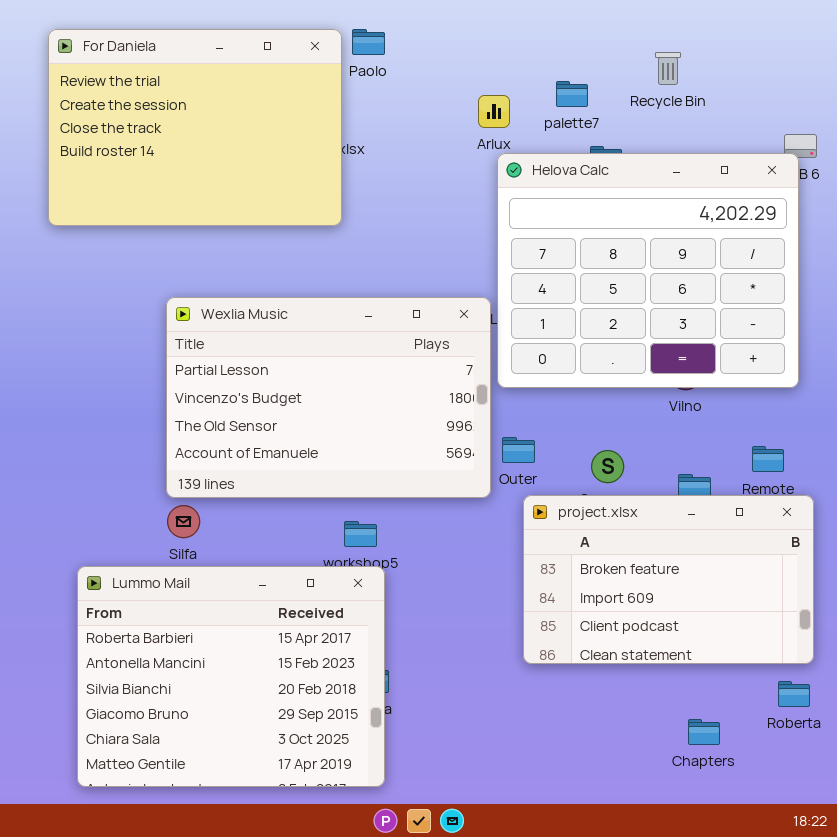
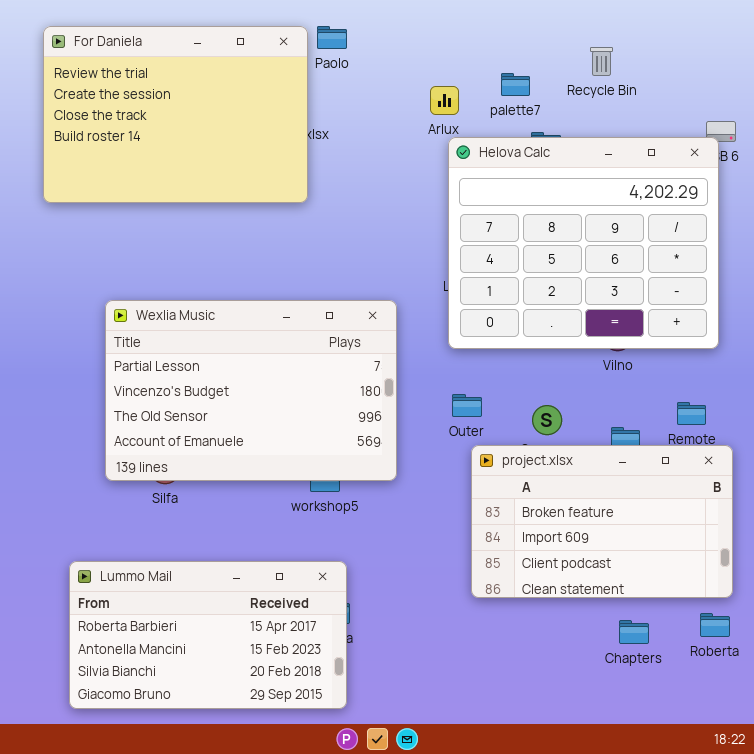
Wexlia Music: [166,297,491,498] -> [105,300,397,481], moved
Lummo Mail: [77,566,385,787] -> [69,561,347,709], resized
Chapters: [688,719,720,745] -> [619,620,649,644], moved

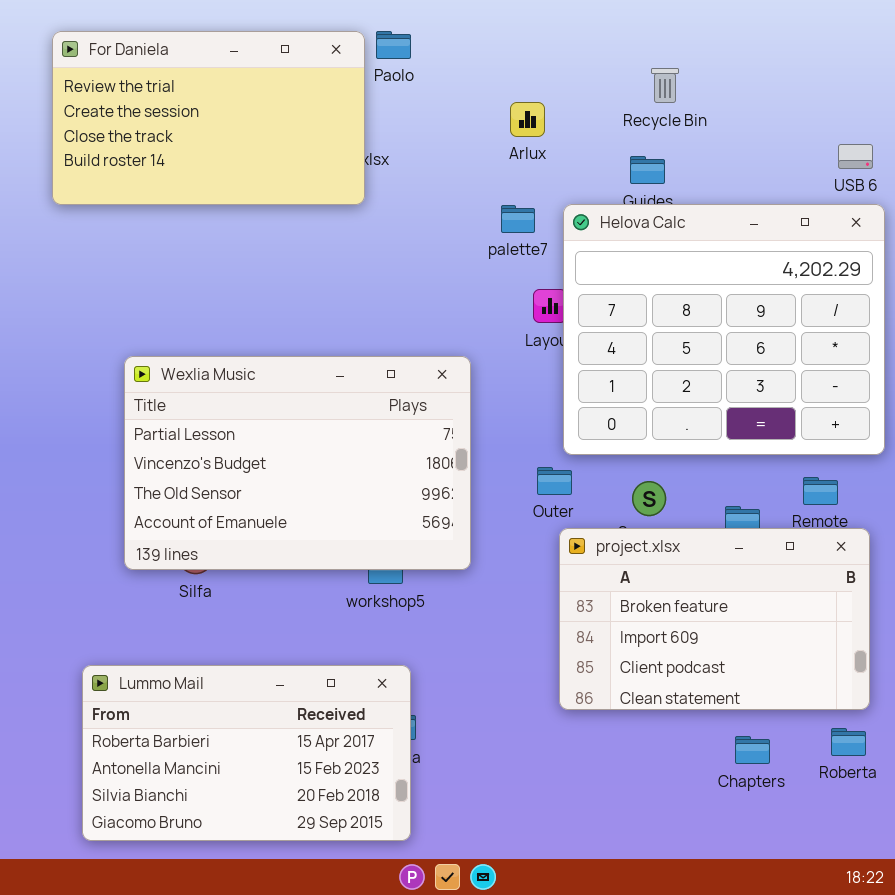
For Daniela: [43,26,308,203] -> [52,31,365,205], resized
Recycle Bin: [590,47,613,76] -> [651,68,679,103], moved
palette7: [501,73,530,96] -> [501,205,535,233], moved
Helova Calc: [448,137,719,349] -> [563,204,885,455], moved

